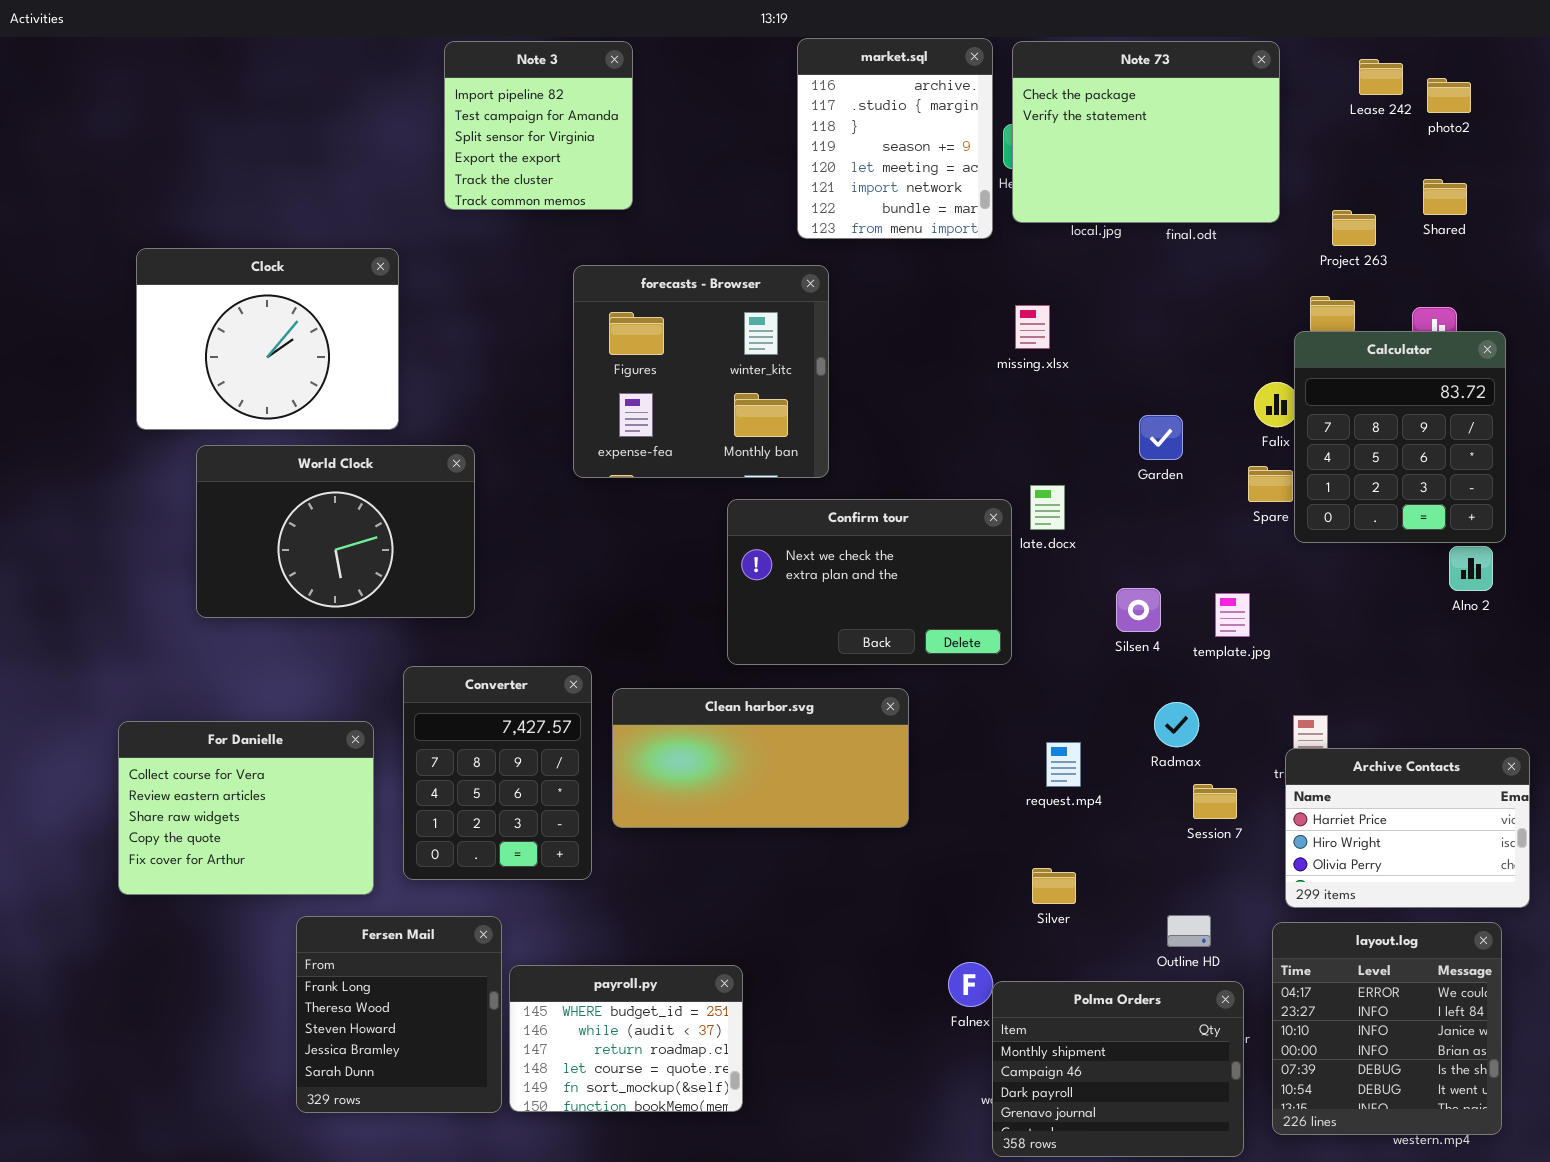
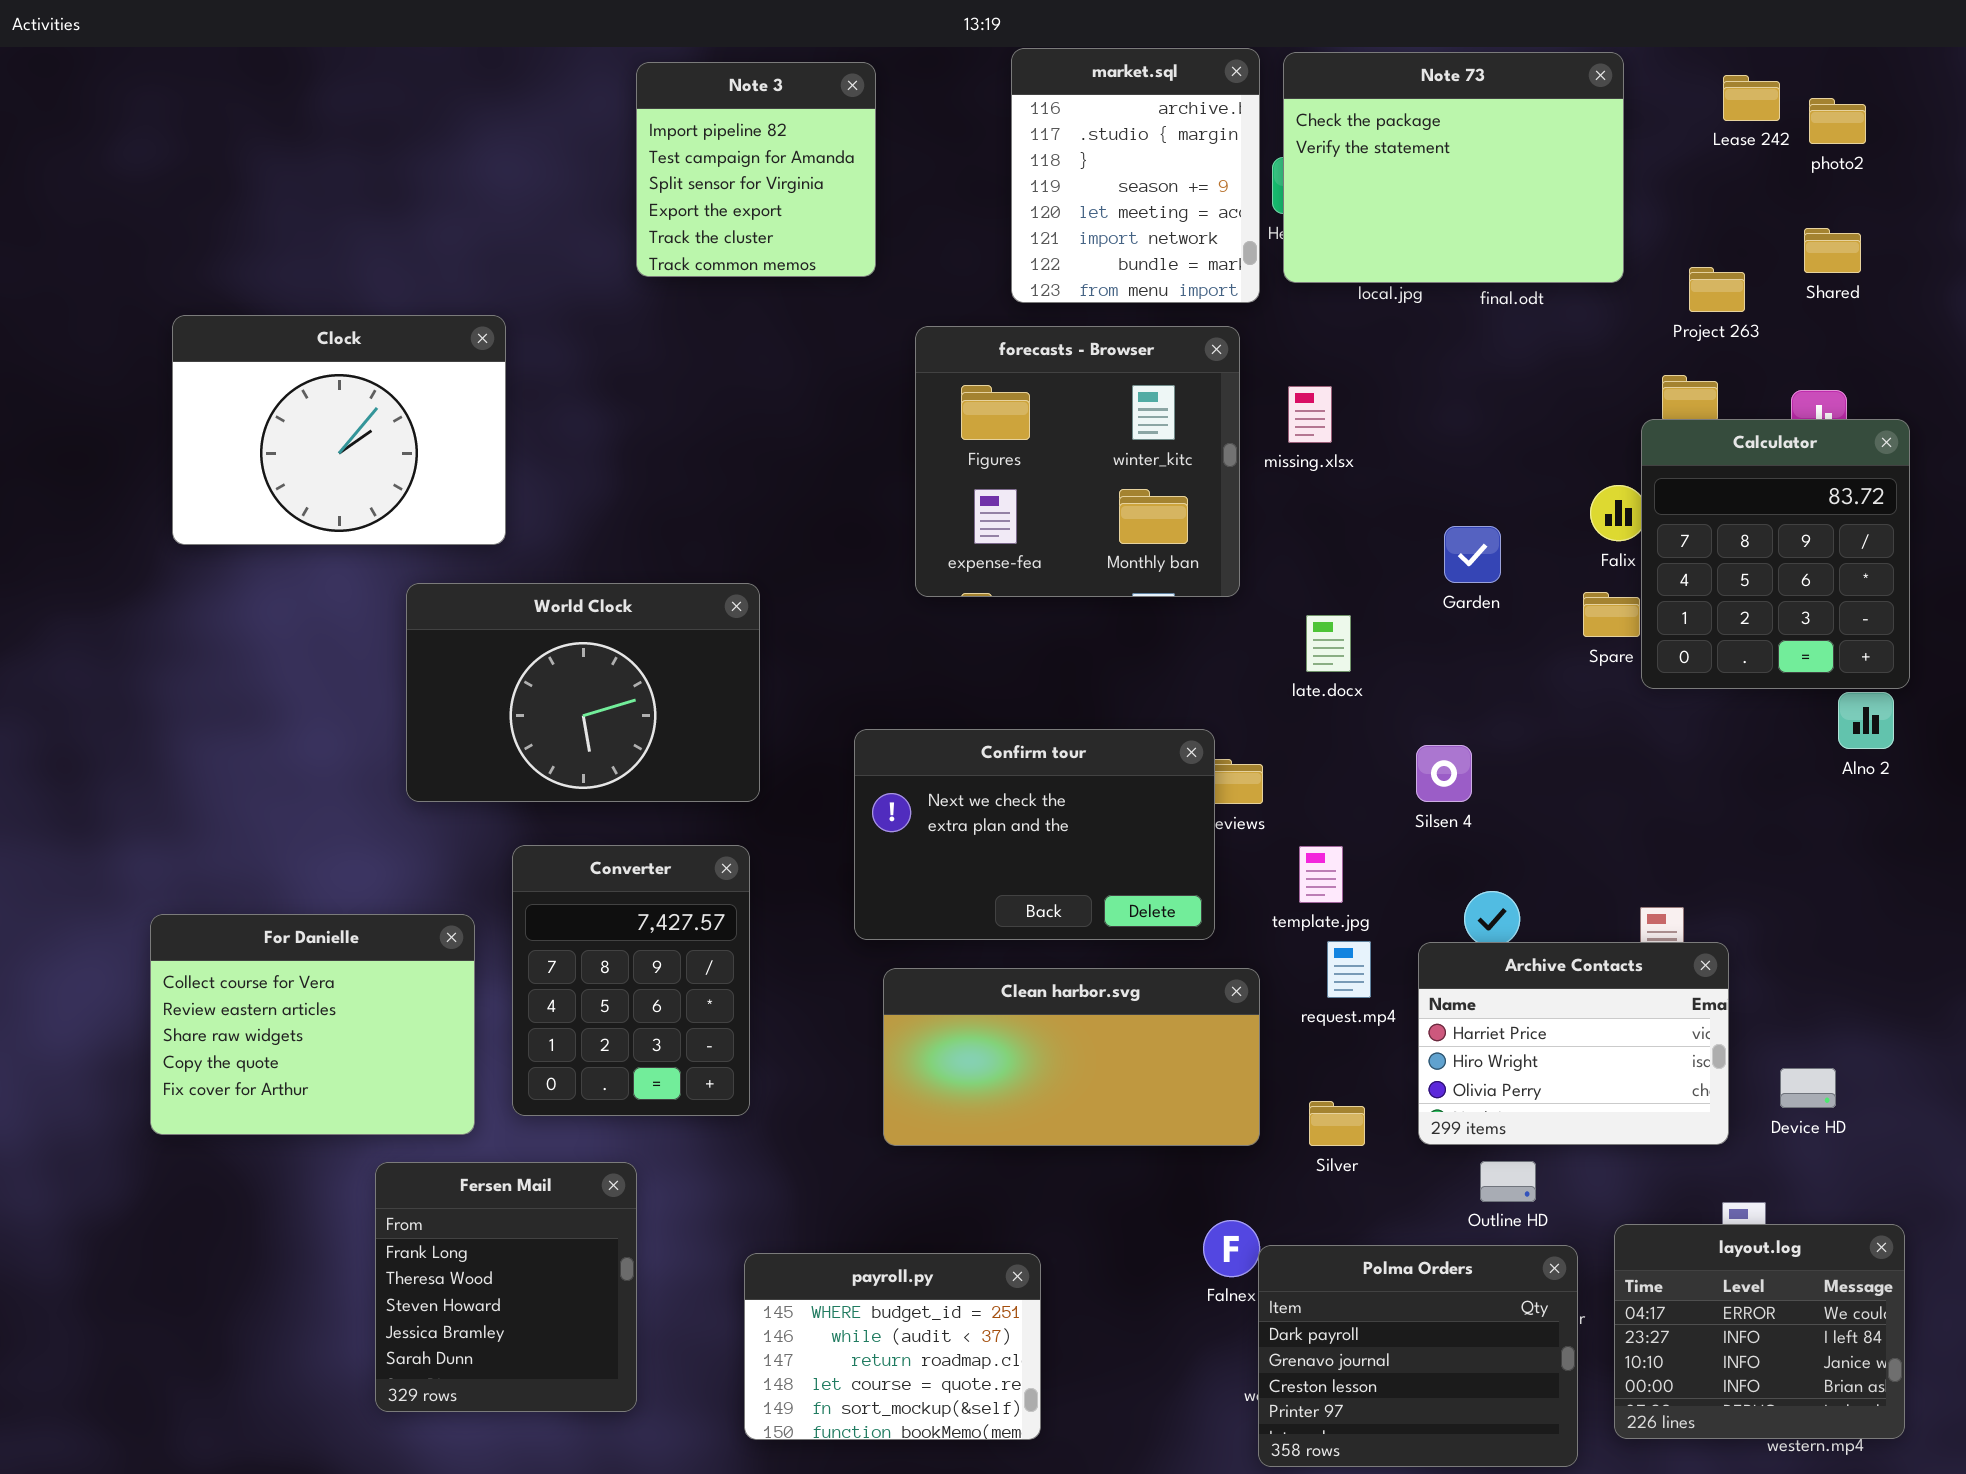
Note 3: [444,41,633,210] -> [636,62,876,277], moved
forecasts - Browser: [573,265,829,478] -> [915,326,1240,597], moved
World Clock: [196,445,475,618] -> [406,583,760,802], moved
Confirm tour: [727,499,1012,665] -> [854,729,1215,940], moved
template.jpg: [1215,593,1250,637] -> [1299,846,1343,903], moved
Clean harbor.svg: [612,688,909,828] -> [883,968,1260,1146], moved
Archive Contacts: [1285,748,1530,908] -> [1418,942,1729,1145], moved
layout.log: [1272,922,1502,1135] -> [1614,1224,1905,1439], resized
payroll.py: [509,965,743,1112] -> [744,1253,1041,1440], moved
Polma Orders: [992,981,1244,1157] -> [1258,1245,1578,1467], scrolled down 2 rows

